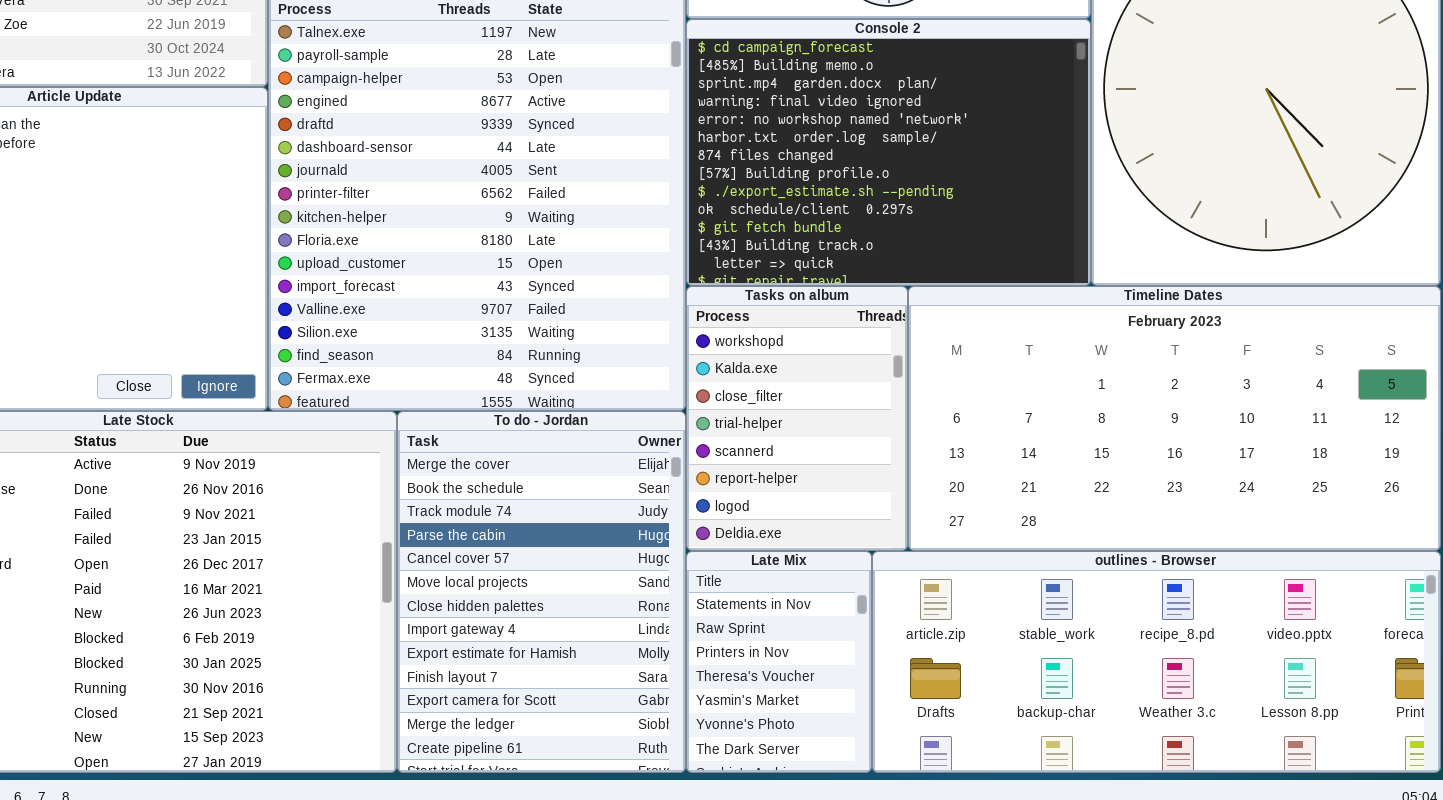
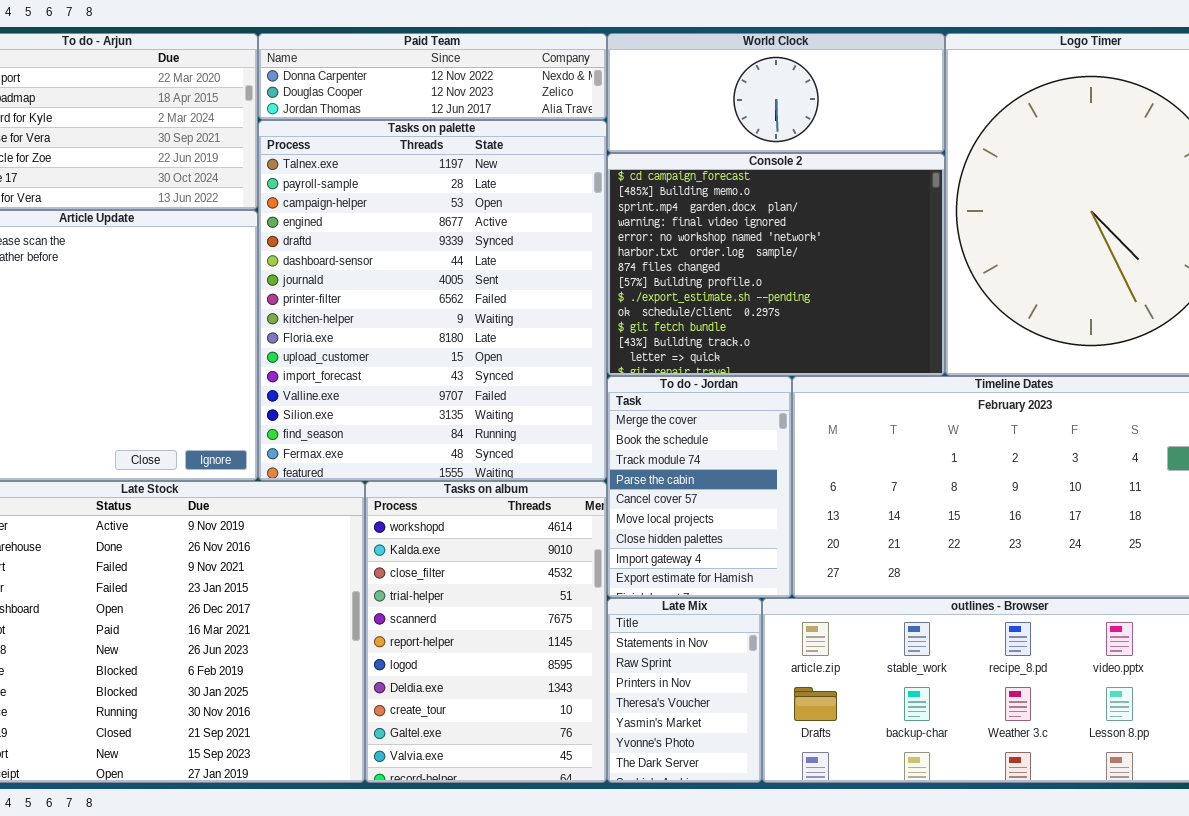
Tasks on album: [686,286,908,551] -> [365,481,607,783], moved, resized
To do - Jordan: [397,411,686,773] -> [607,376,792,598], moved, resized

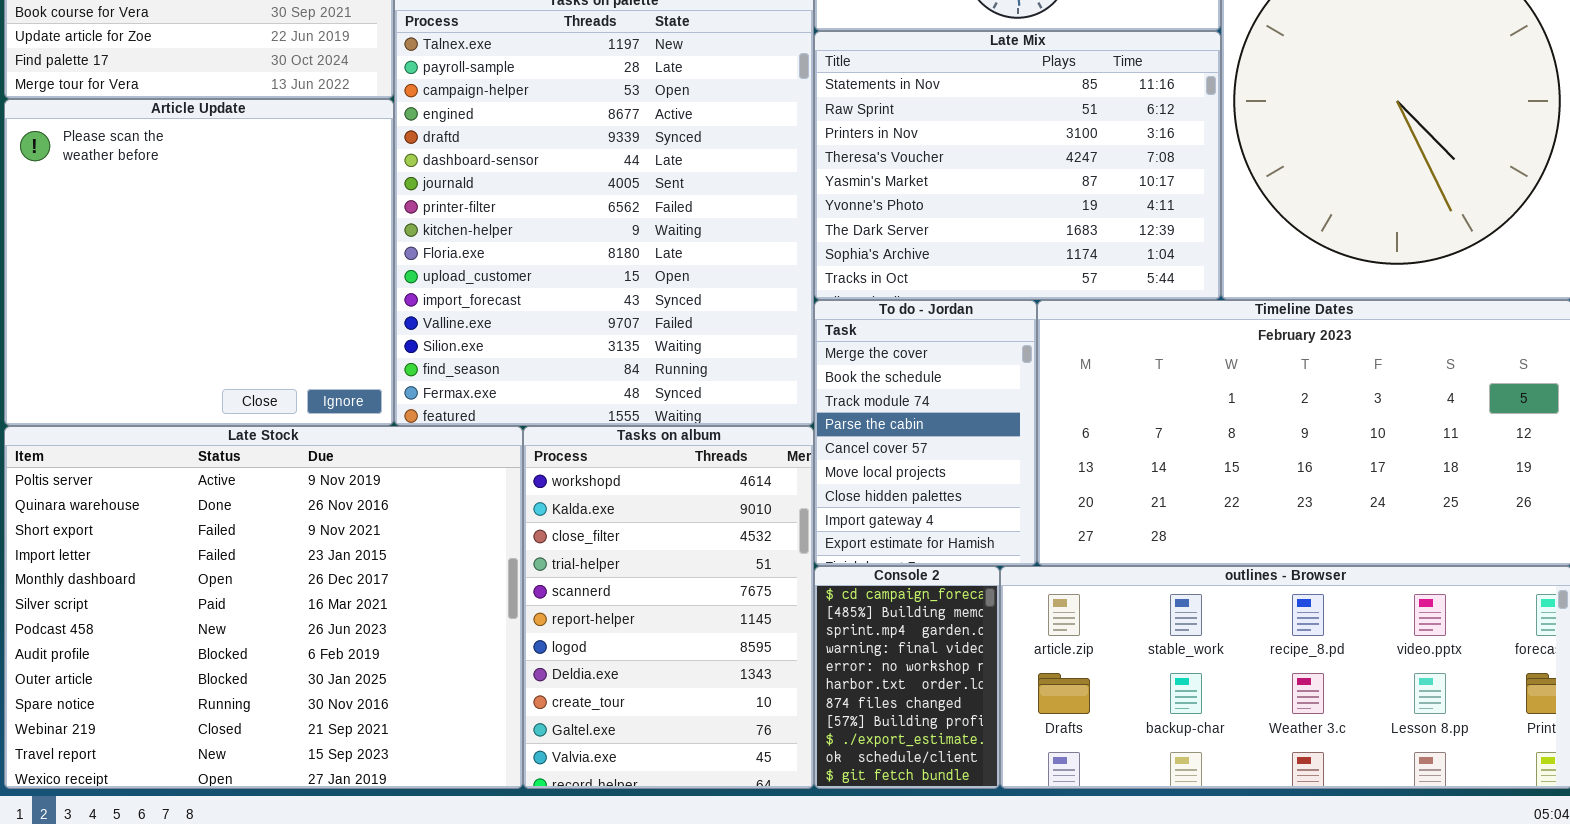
Console 2: [607,153,945,376] -> [814,566,1000,789], moved, resized
Late Mix: [607,598,762,783] -> [814,31,1221,300], moved, resized

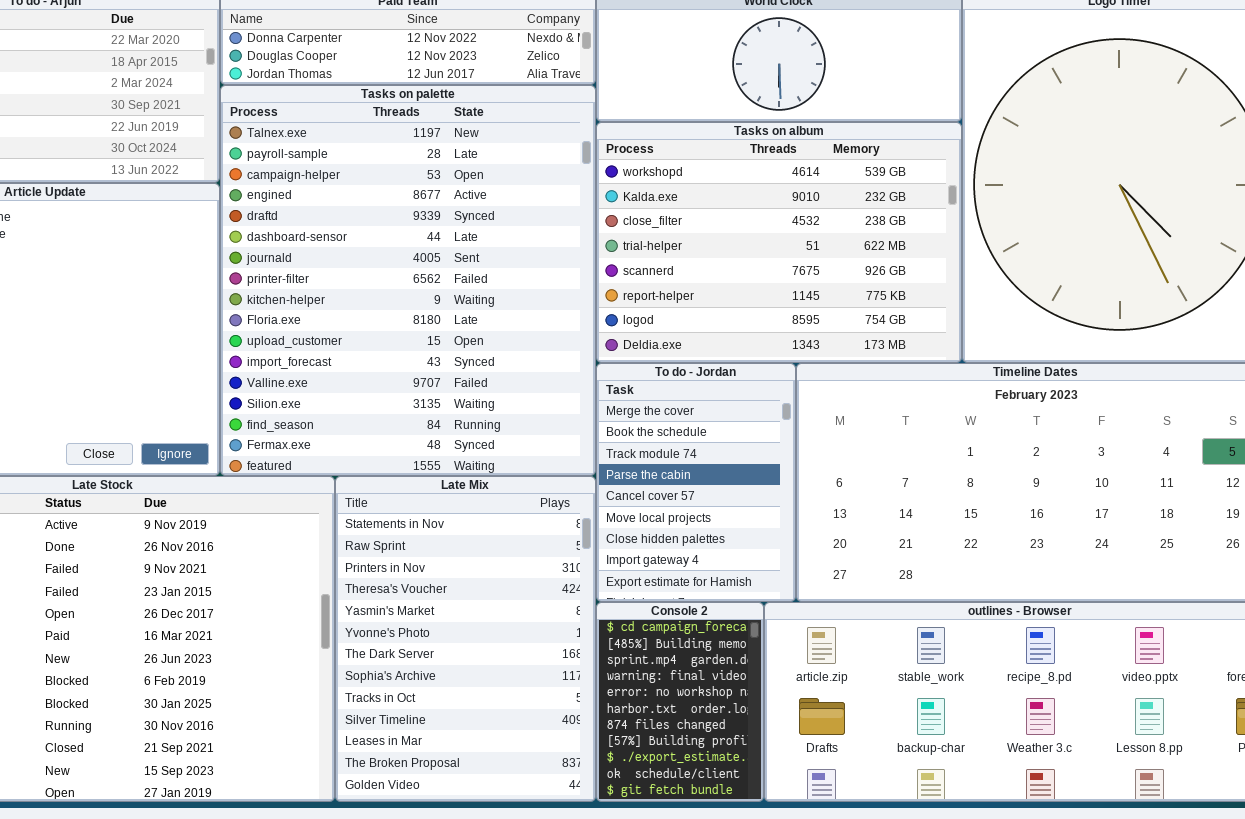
Late Mix: [814,31,1221,300] -> [335,476,596,802], moved, resized
Tasks on album: [523,426,814,789] -> [596,122,962,363], moved, resized

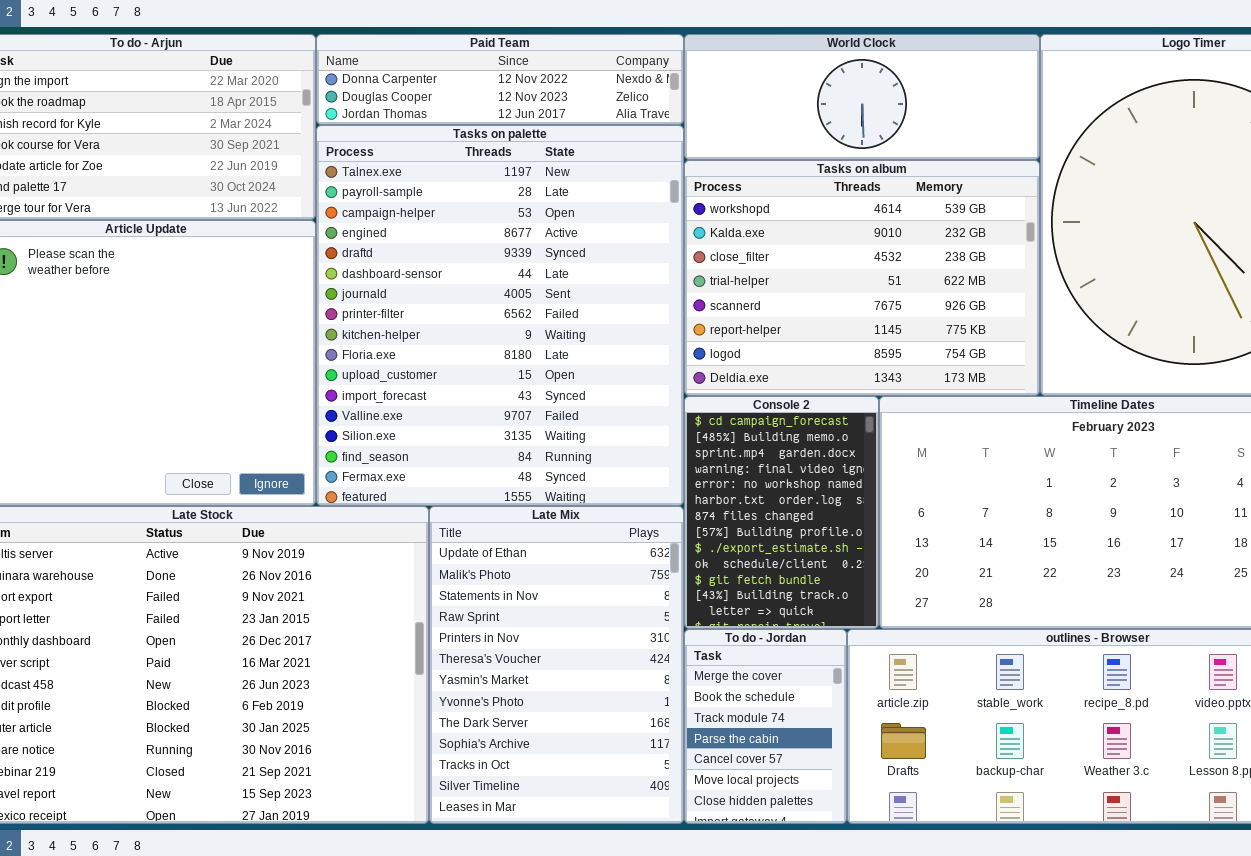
To do - Jordan: [596,363,796,602] -> [684,629,847,824], moved, resized
Late Mix: [335,476,596,802] -> [429,506,684,824], scrolled up 2 rows
Console 2: [596,602,764,802] -> [684,396,879,629], moved, resized

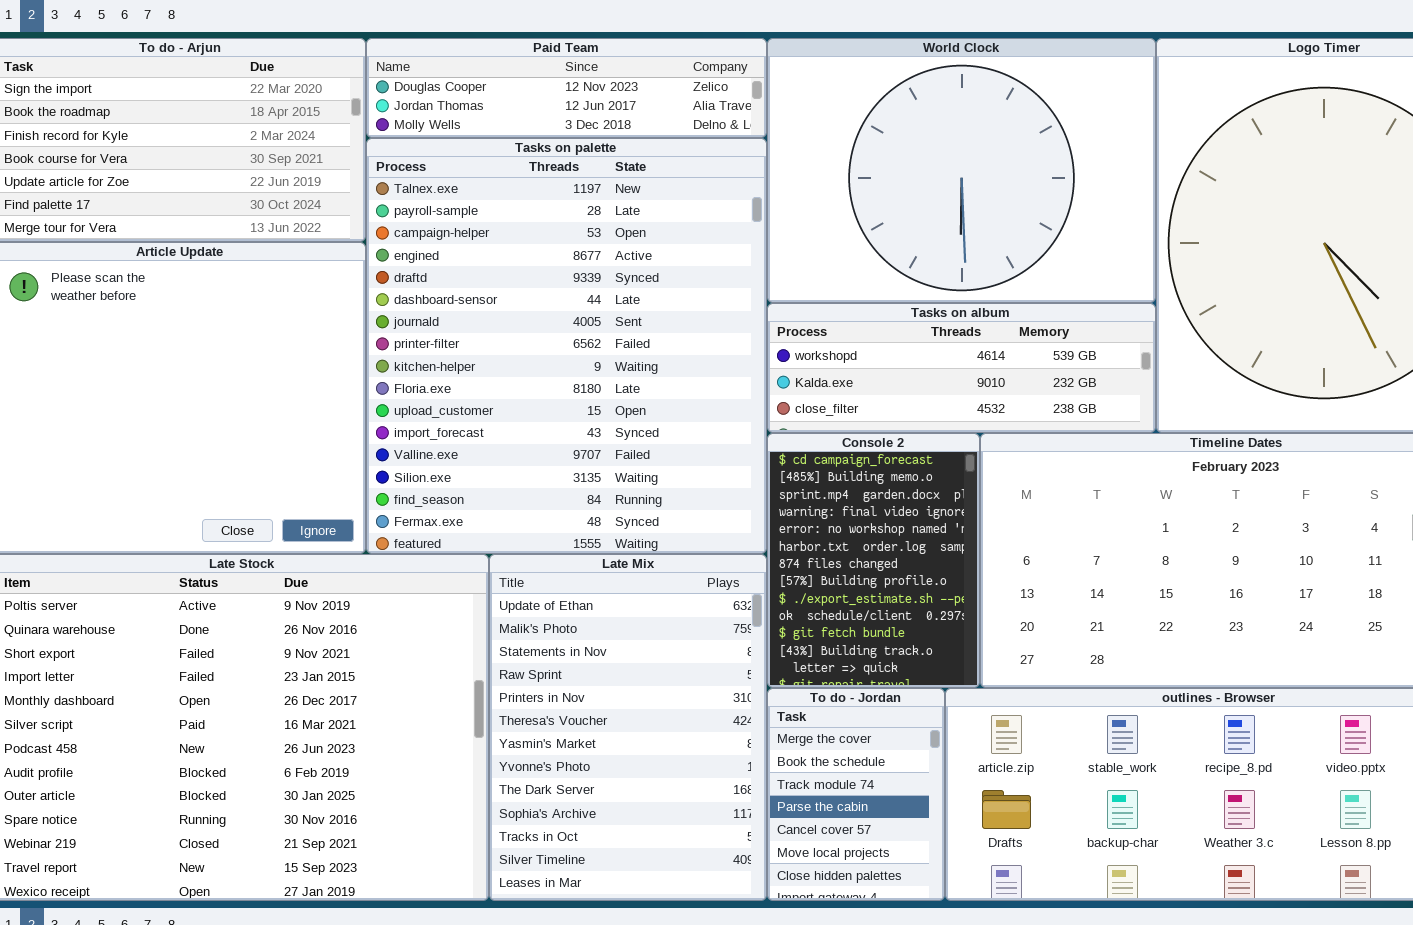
Paid Team: [316,34,684,125] -> [366,38,767,138], scrolled down 1 row
World Clock: [684,34,1040,160] -> [767,38,1156,303], resized
Tasks on album: [684,160,1040,396] -> [767,303,1156,433], resized

